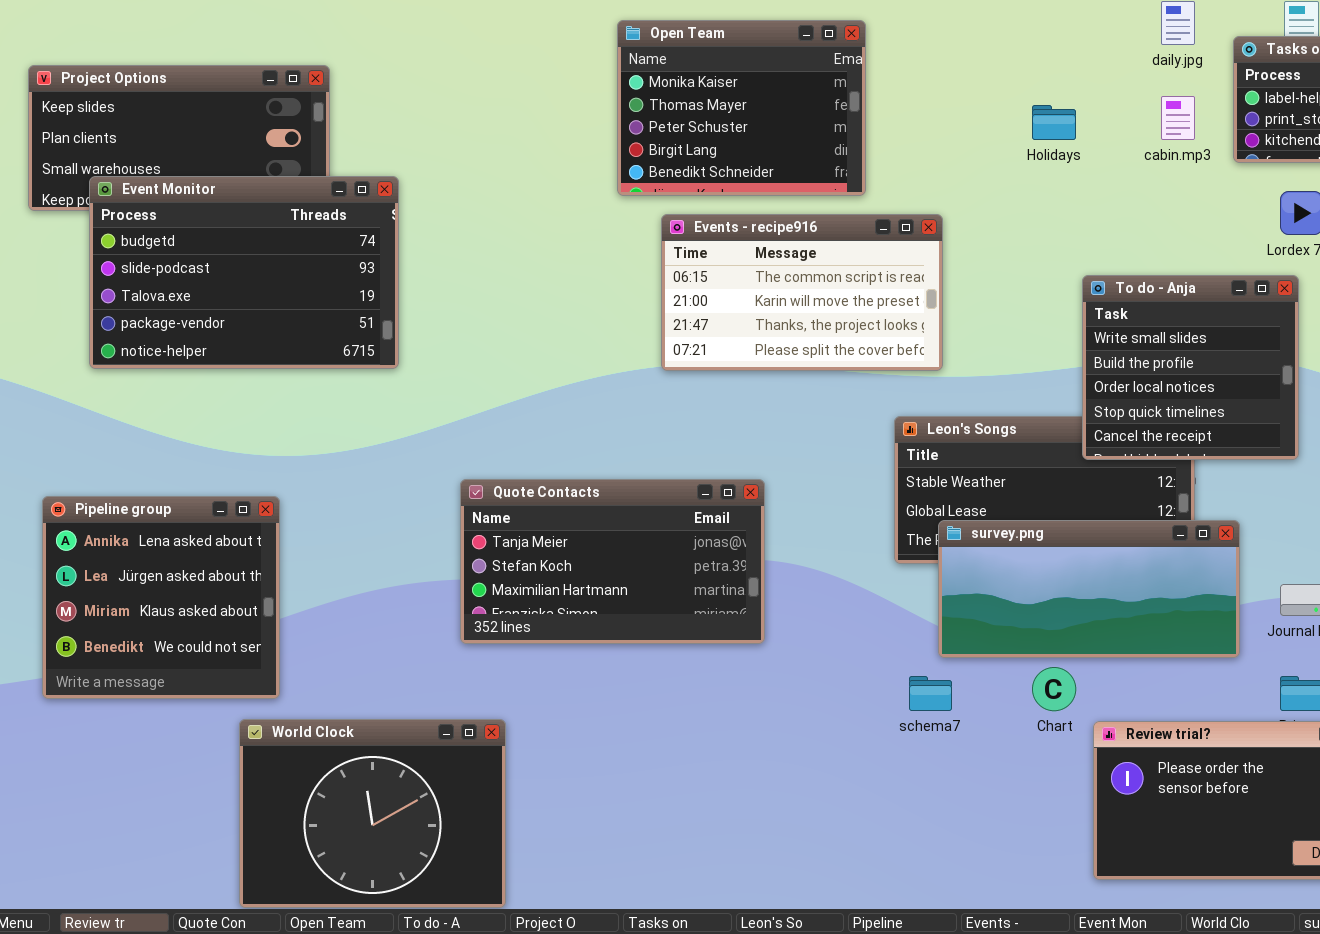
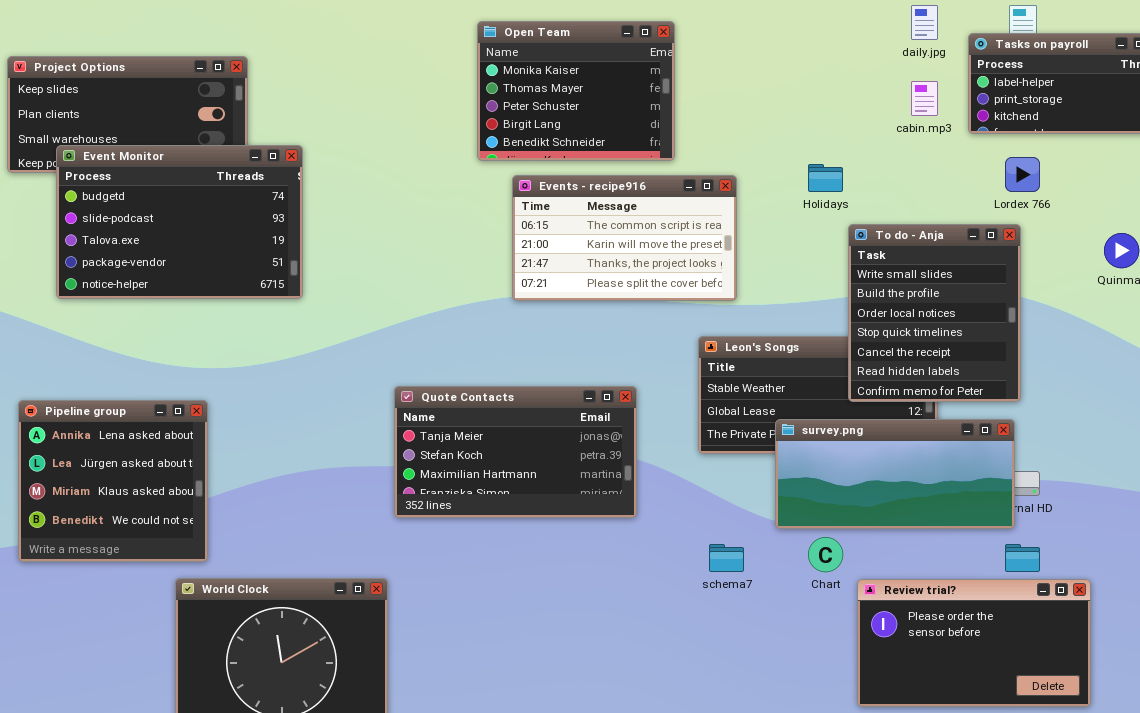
Holidays: [1032,105,1076,140] -> [808,164,843,192], moved
To do - Anja: [1082,275,1299,460] -> [848,224,1021,402], resized
Quote Contacts: [460,479,765,644] -> [394,386,637,518], moved
survey.png: [938,520,1240,658] -> [775,419,1015,529], moved

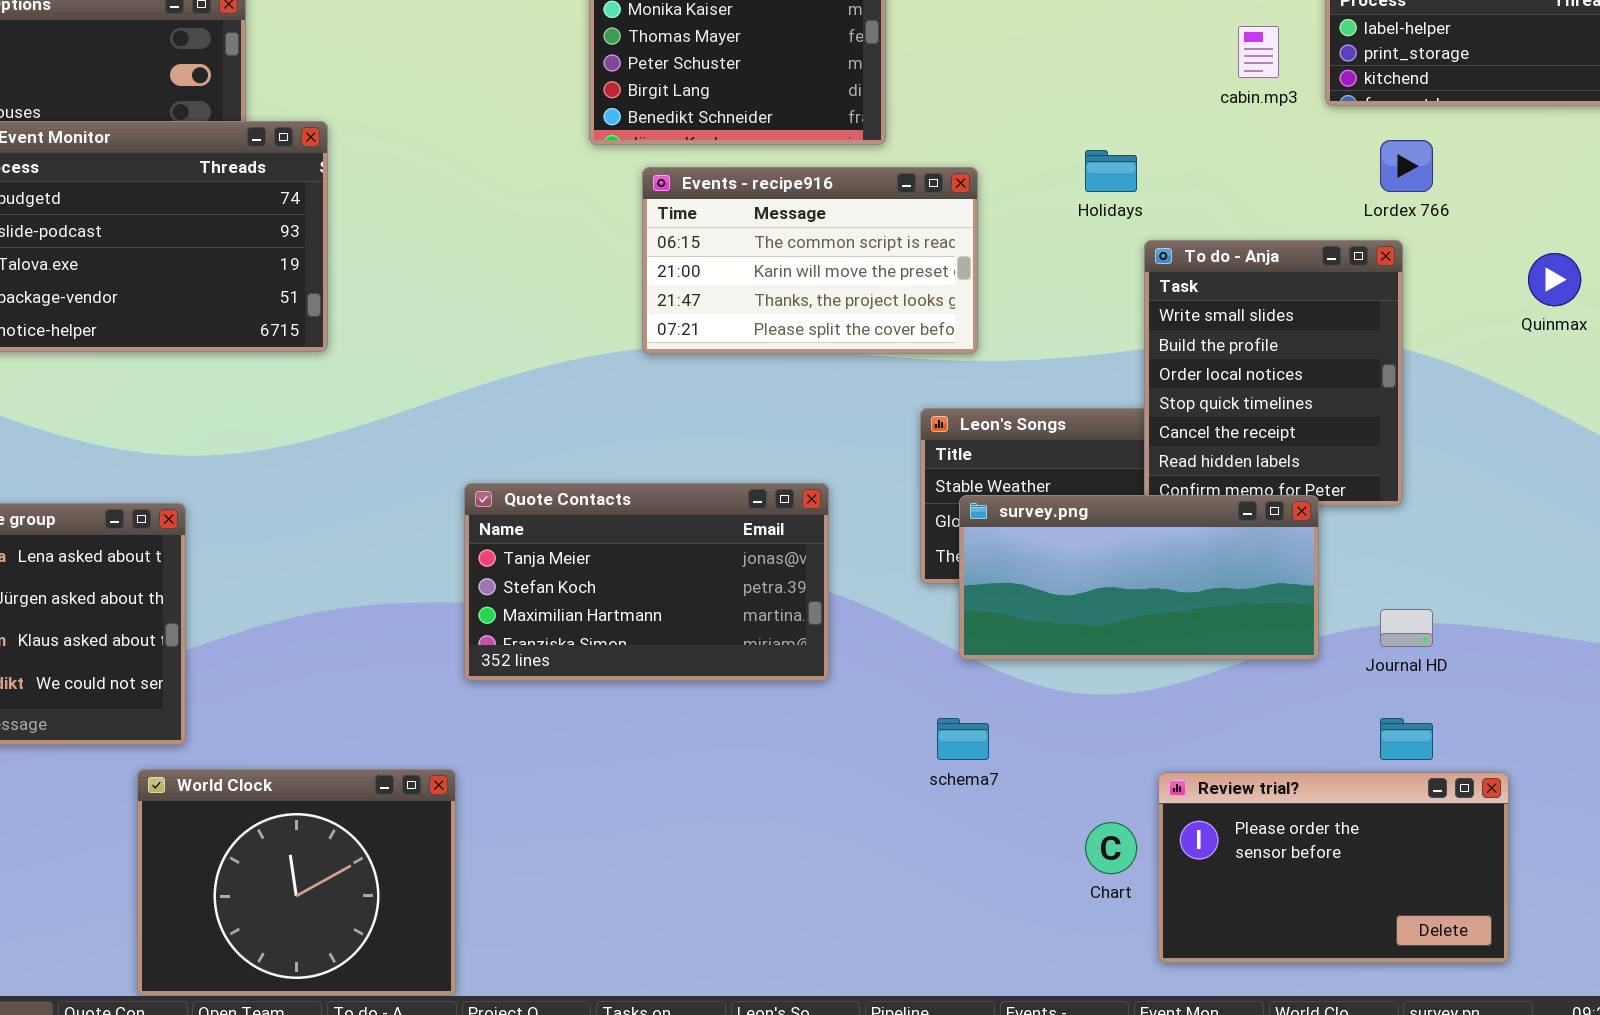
survey.png: [775,419,1015,529] -> [959,495,1319,660], moved
Chart: [808,537,843,572] -> [1085,822,1137,874], moved

